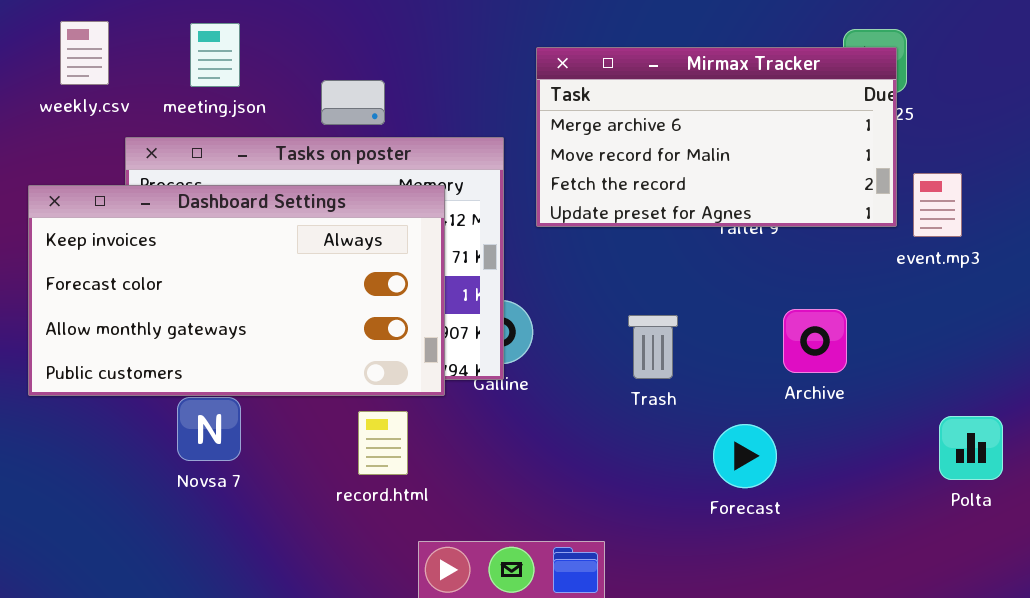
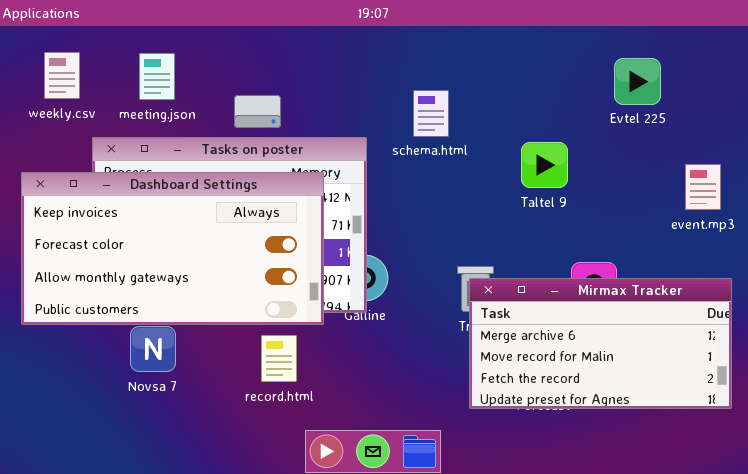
Mirmax Tracker: [536,47,897,227] -> [469,278,732,409], moved
event.mp3: [913,173,962,237] -> [685,164,721,210], moved

